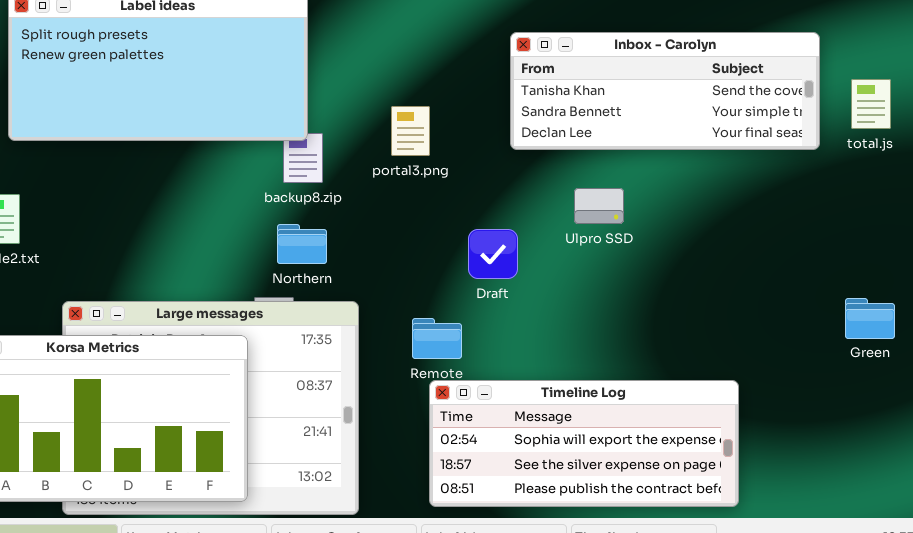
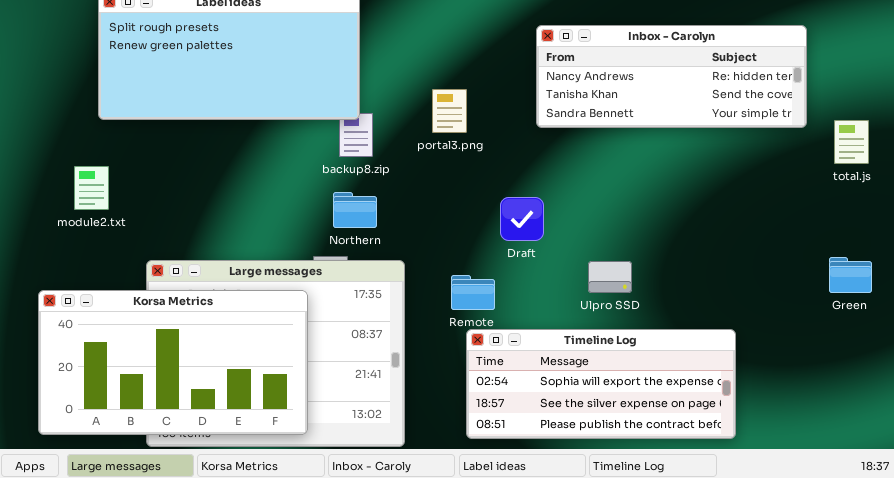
Inbox - Carolyn: [510,32,820,150] -> [536,25,807,128], scrolled up 1 row
total.js: [851,79,891,129] -> [834,120,869,164], moved
Ulpro SSD: [574,188,624,224] -> [588,261,632,293], moved

